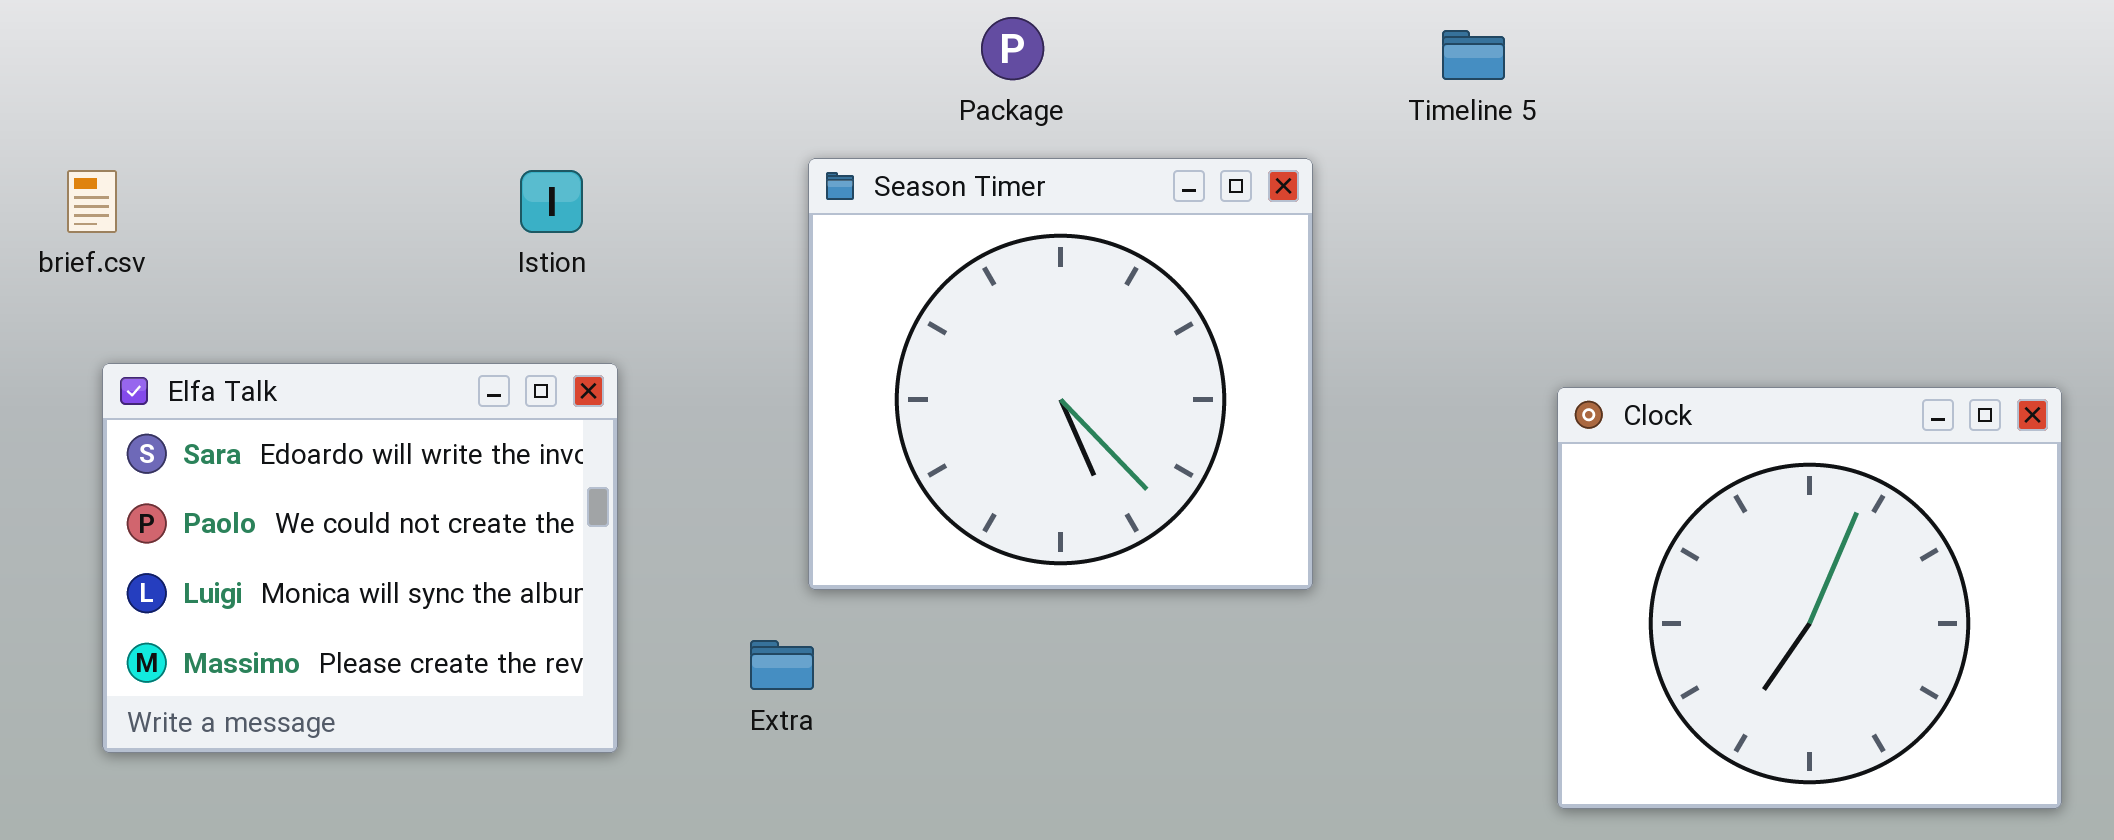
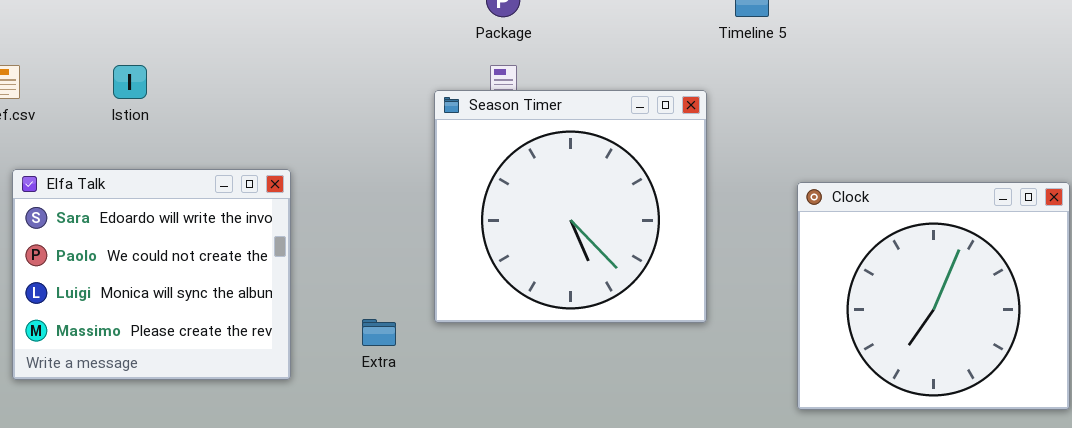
Season Timer: [808,158,1313,590] -> [434,90,707,323], moved
Istion: [520,170,583,233] -> [113,65,147,99], moved

